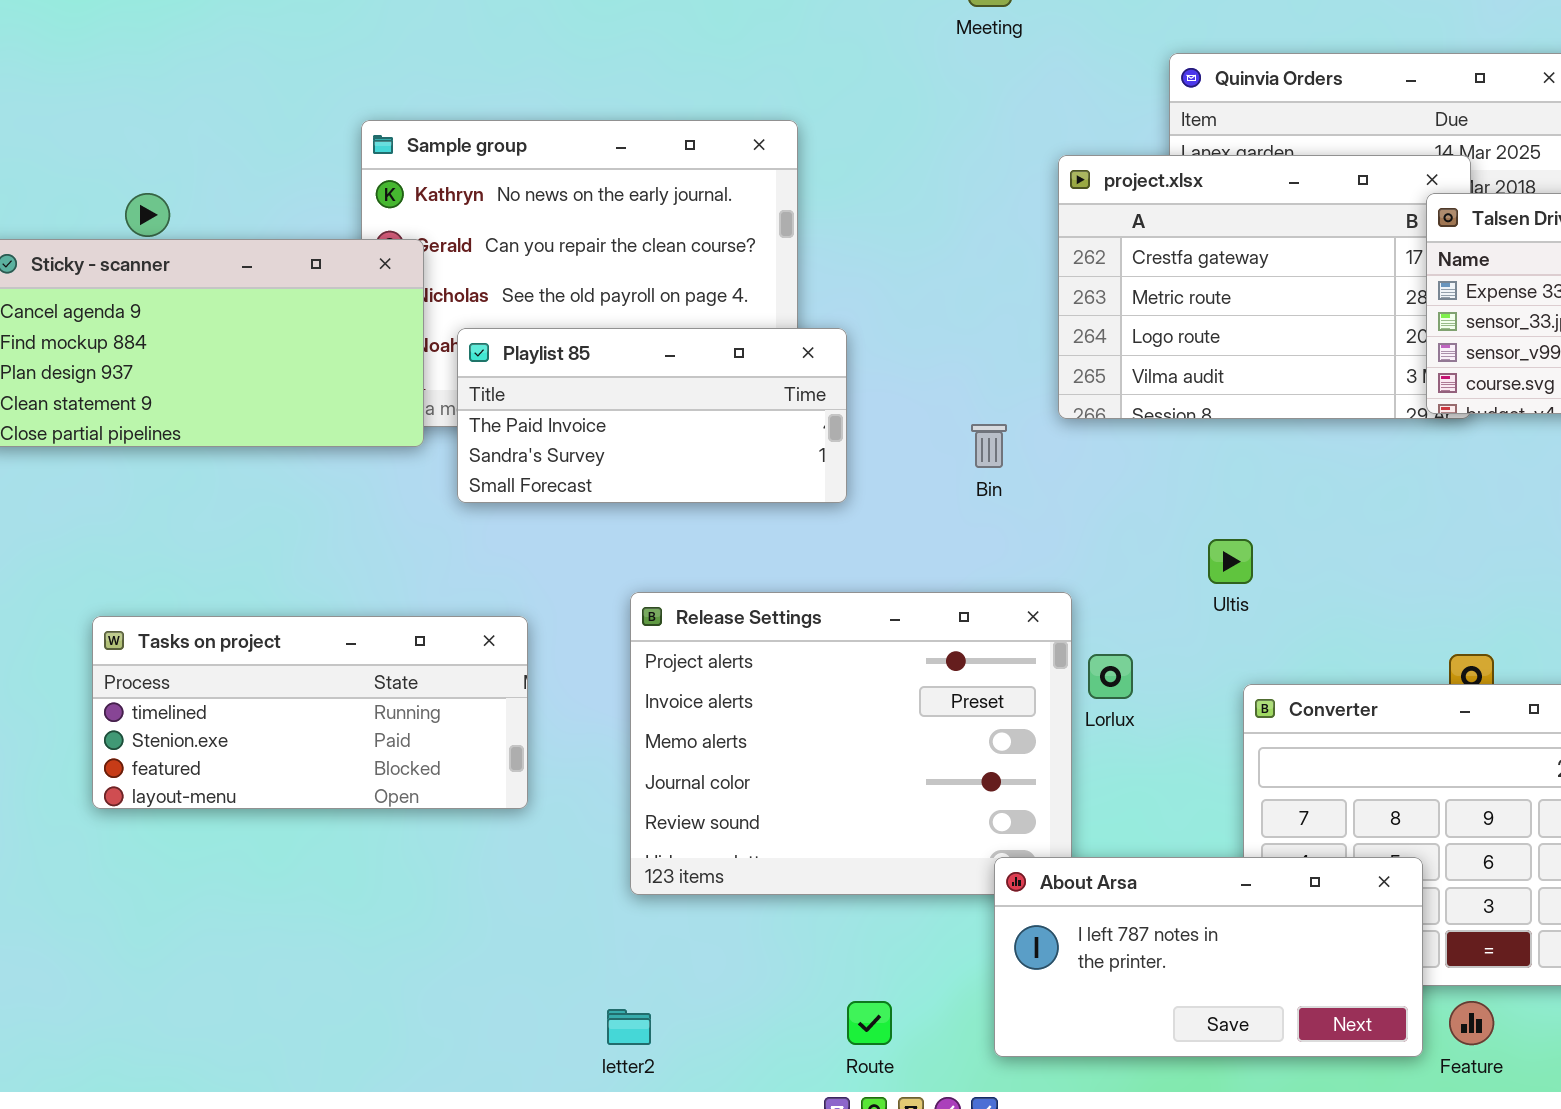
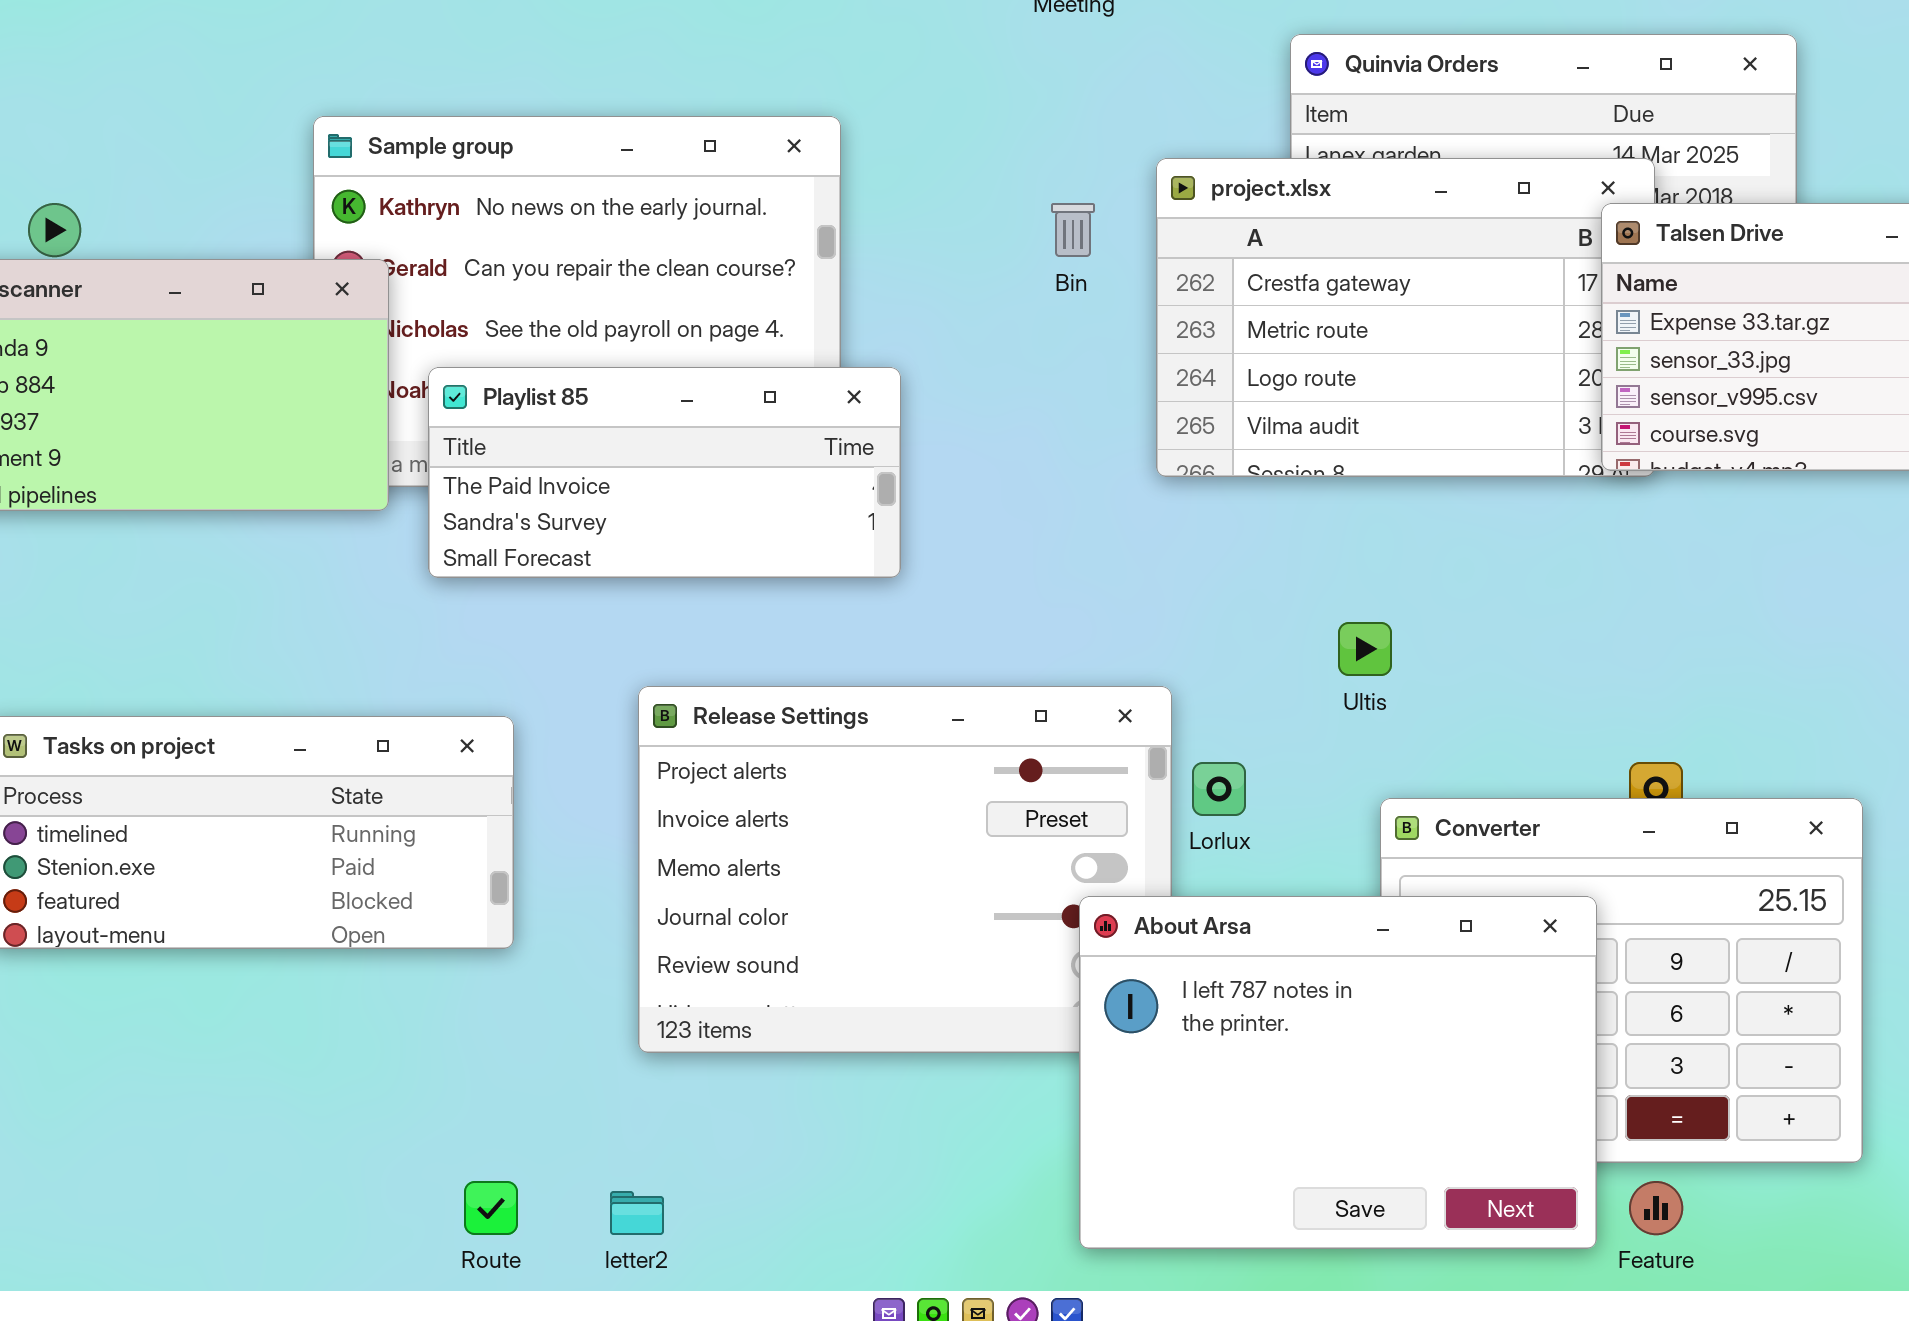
Bin: [971,424,1007,468] -> [1051,203,1095,257], moved
About Arsa: [994,857,1423,1057] -> [1079,896,1597,1249], resized
Route: [847,1001,892,1045] -> [464,1181,518,1235], moved

